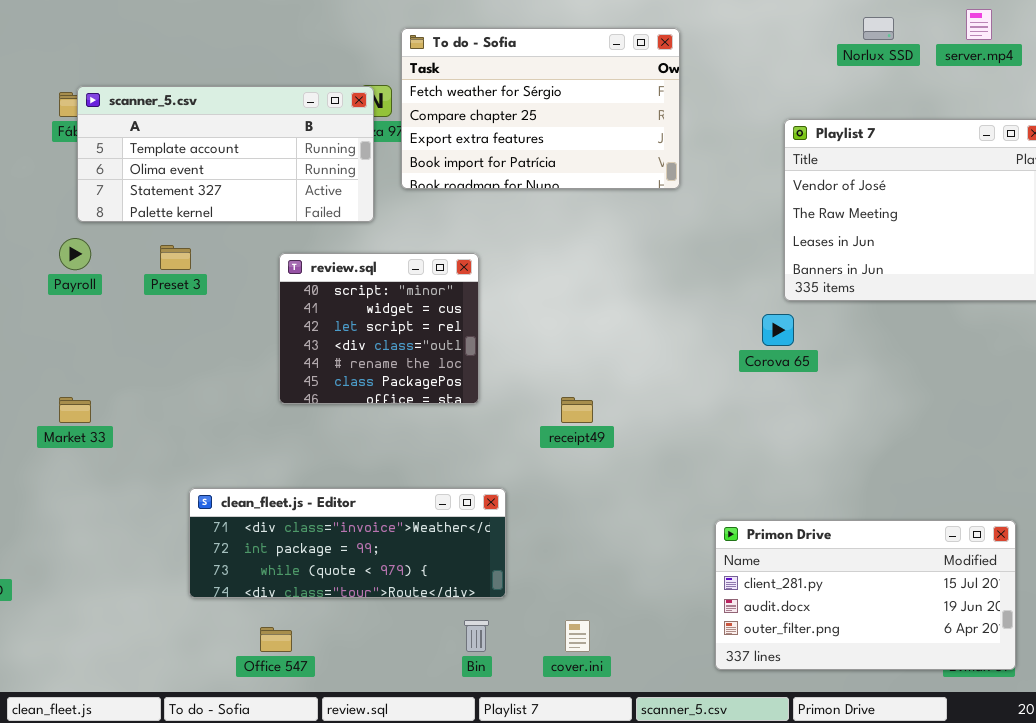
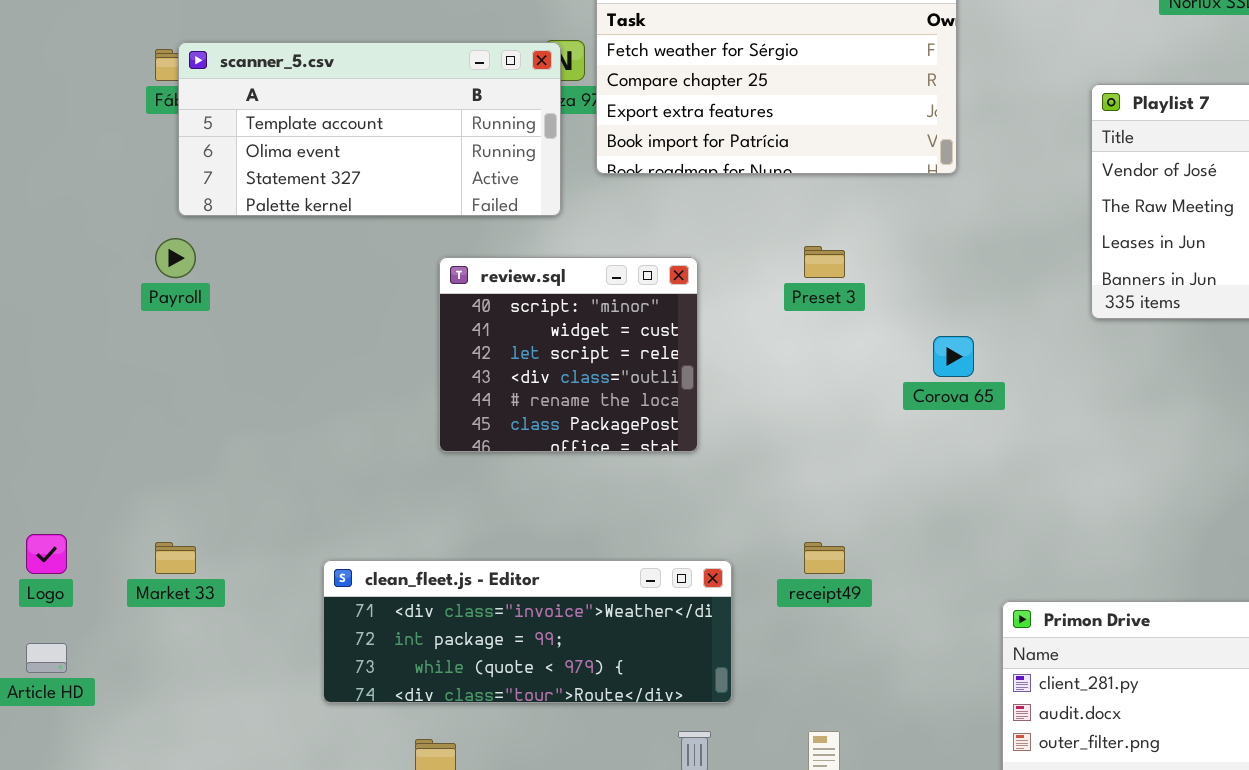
Preset 3: [160,245,191,270] -> [804,246,845,278], moved
Corova 65: [762,314,794,346] -> [933,336,974,377], moved
Market 33: [59,397,91,423] -> [155,542,196,574], moved
receipt49: [561,397,593,423] -> [804,542,845,574], moved

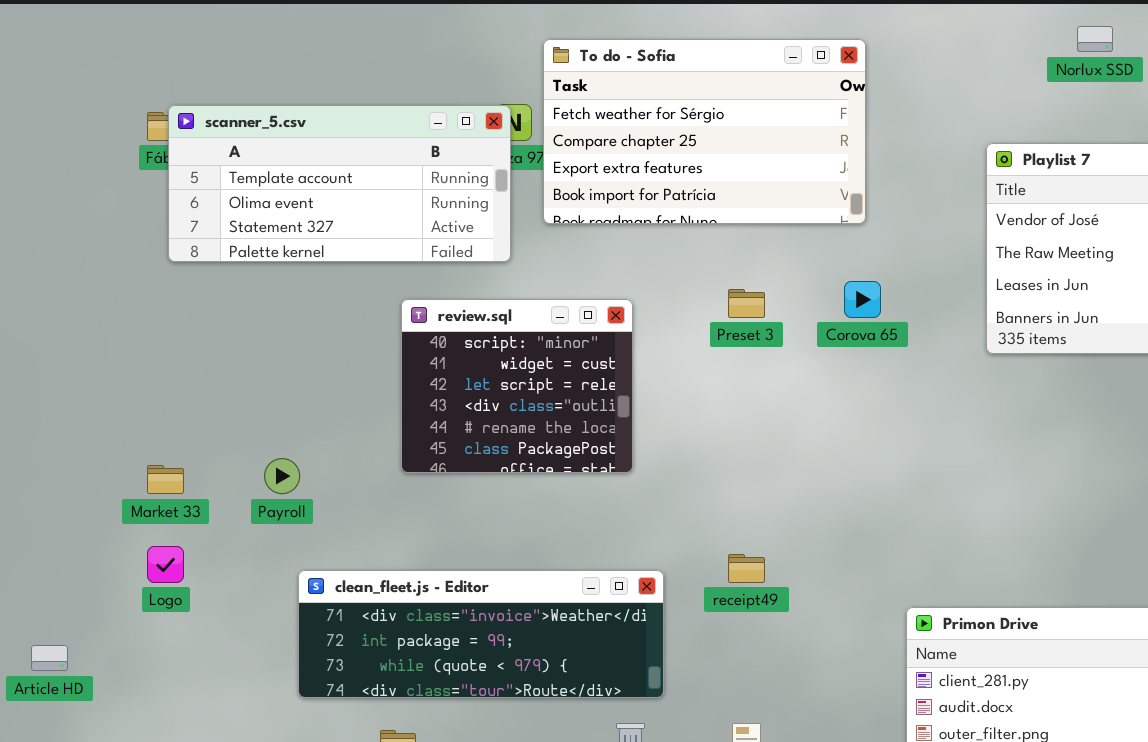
Payroll: [155,238,196,278] -> [264,458,300,494], moved
Corova 65: [933,336,974,377] -> [844,281,881,318], moved
Logo: [26,534,67,574] -> [147,546,184,583], moved
Market 33: [155,542,196,574] -> [147,465,184,494], moved

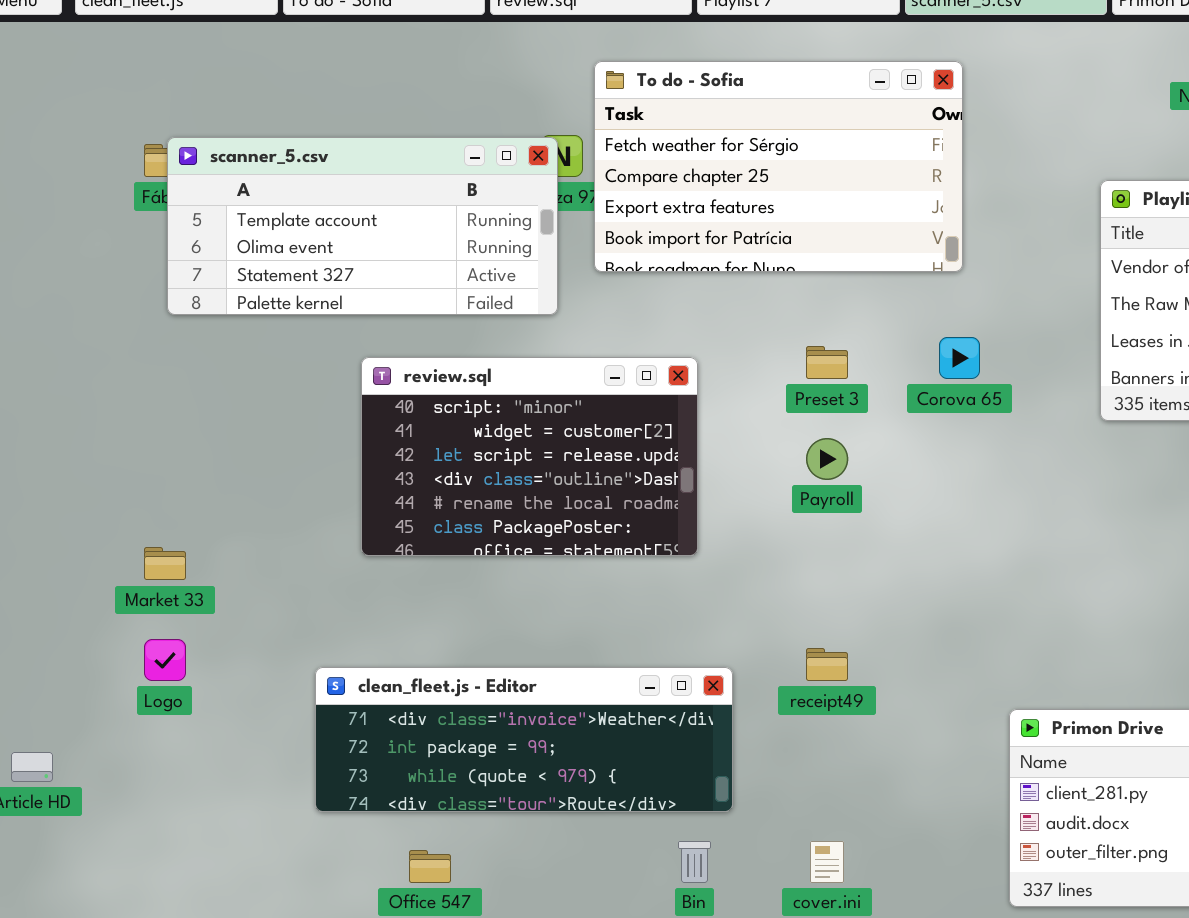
review.sql: [401,299,633,473] -> [361,357,698,556], resized
Payroll: [264,458,300,494] -> [806,438,848,480], moved

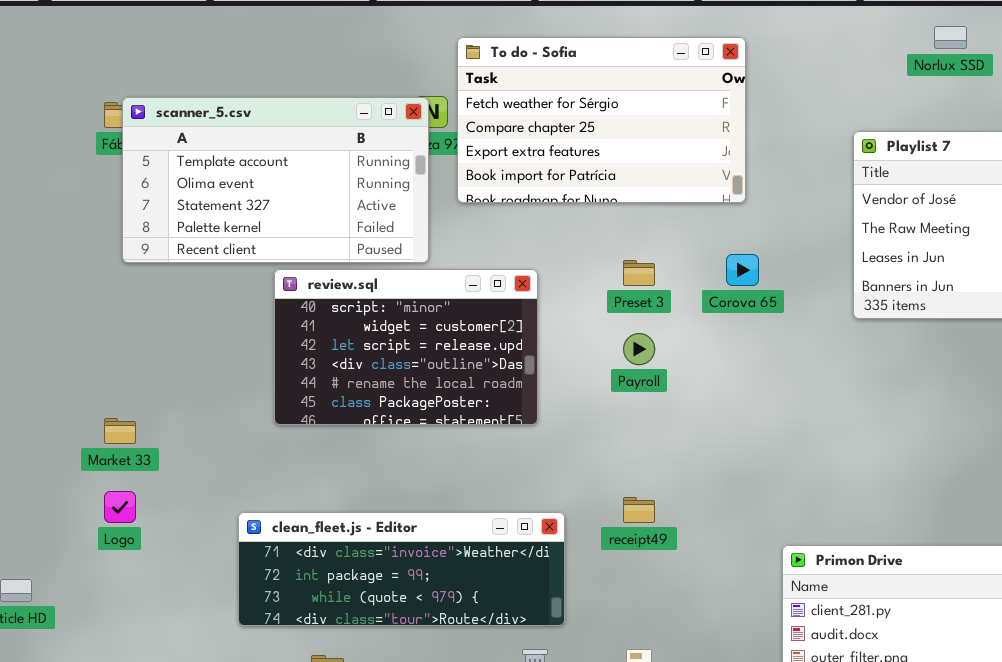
scanner_5.csv: [167,137,558,315] -> [122,97,429,263], resized

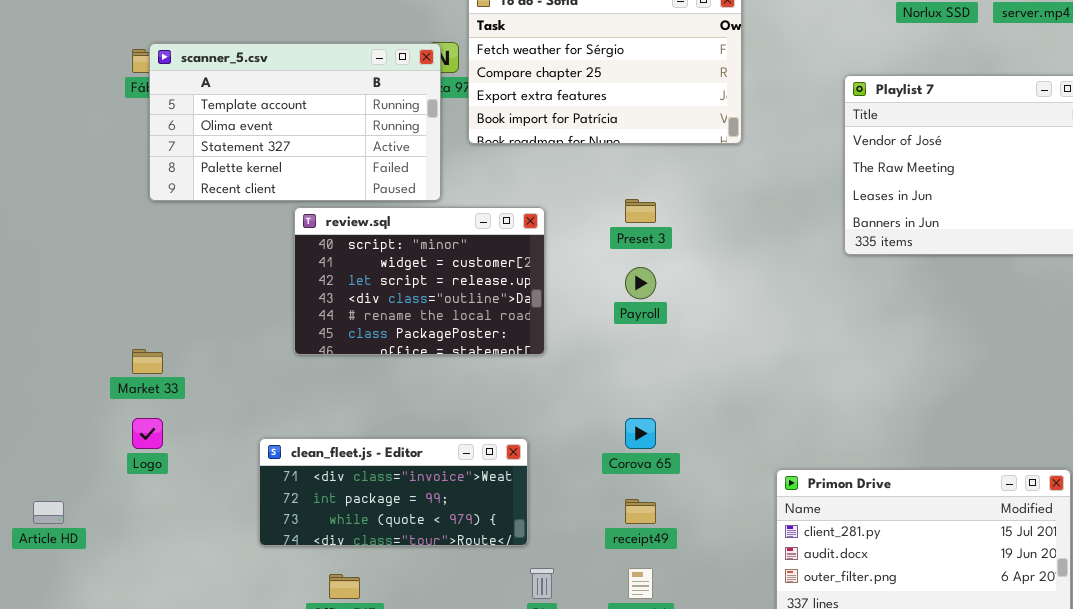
Corova 65: [726,254,759,286] -> [625,418,656,449], moved
receipt49: [623,497,655,523] -> [625,499,656,524], moved
clean_fleet.js - Editor: [238,512,565,626] -> [259,438,528,546], resized

